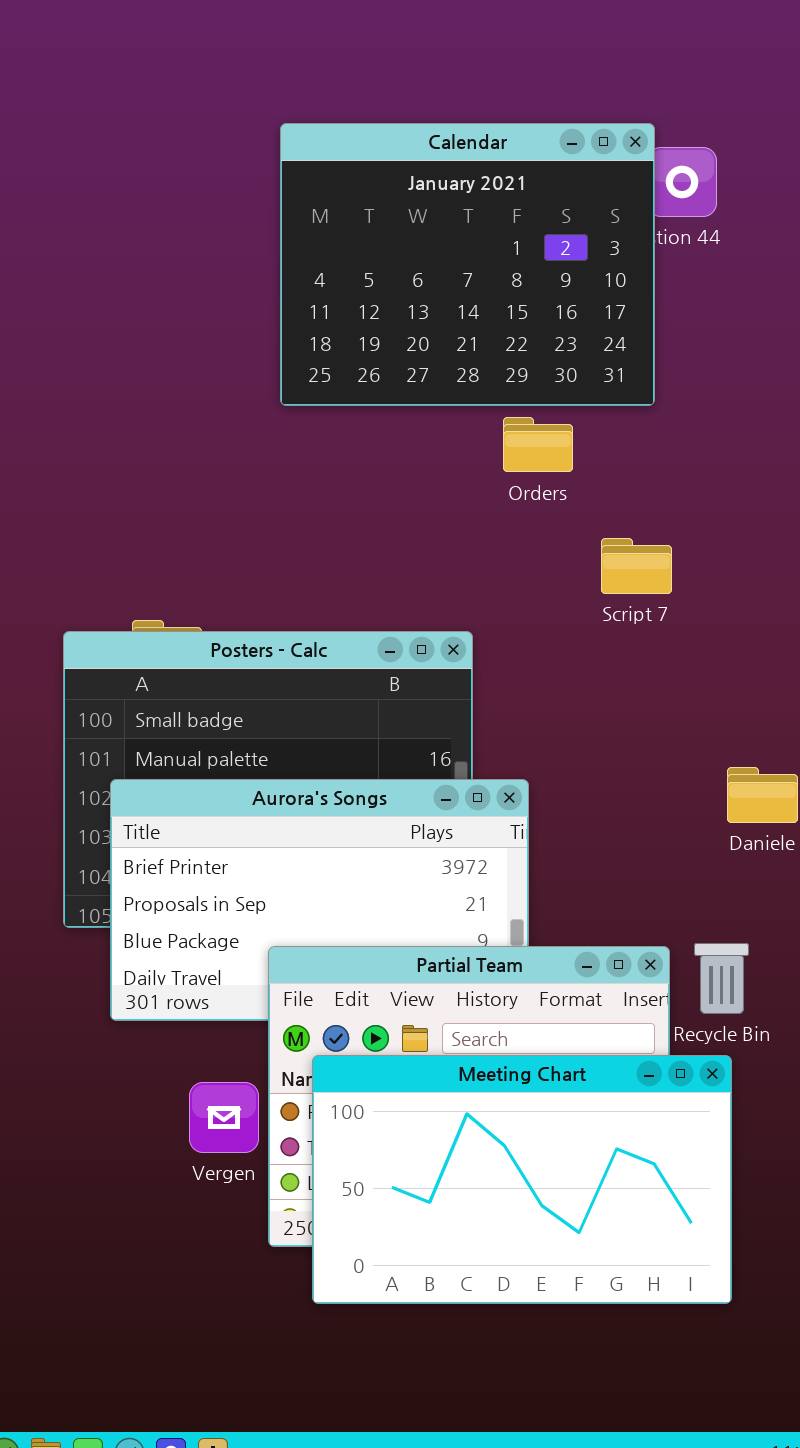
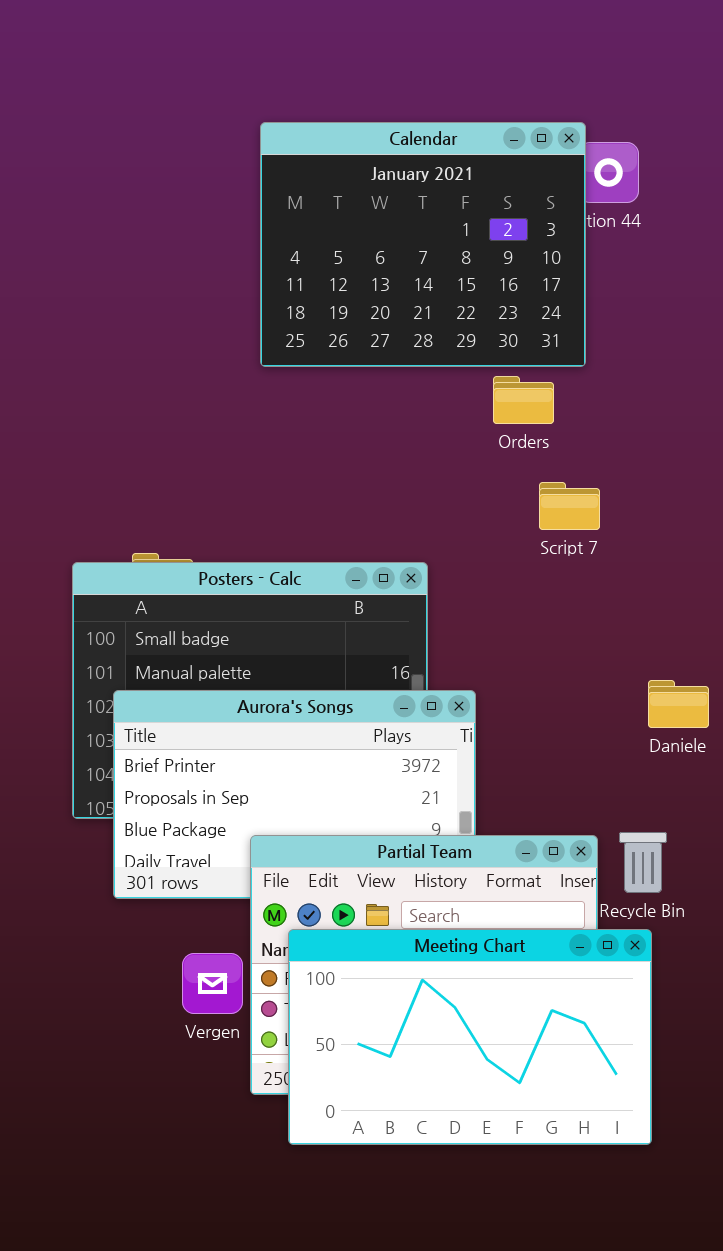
Orders: [503,417,573,472] -> [493,376,554,424], moved

